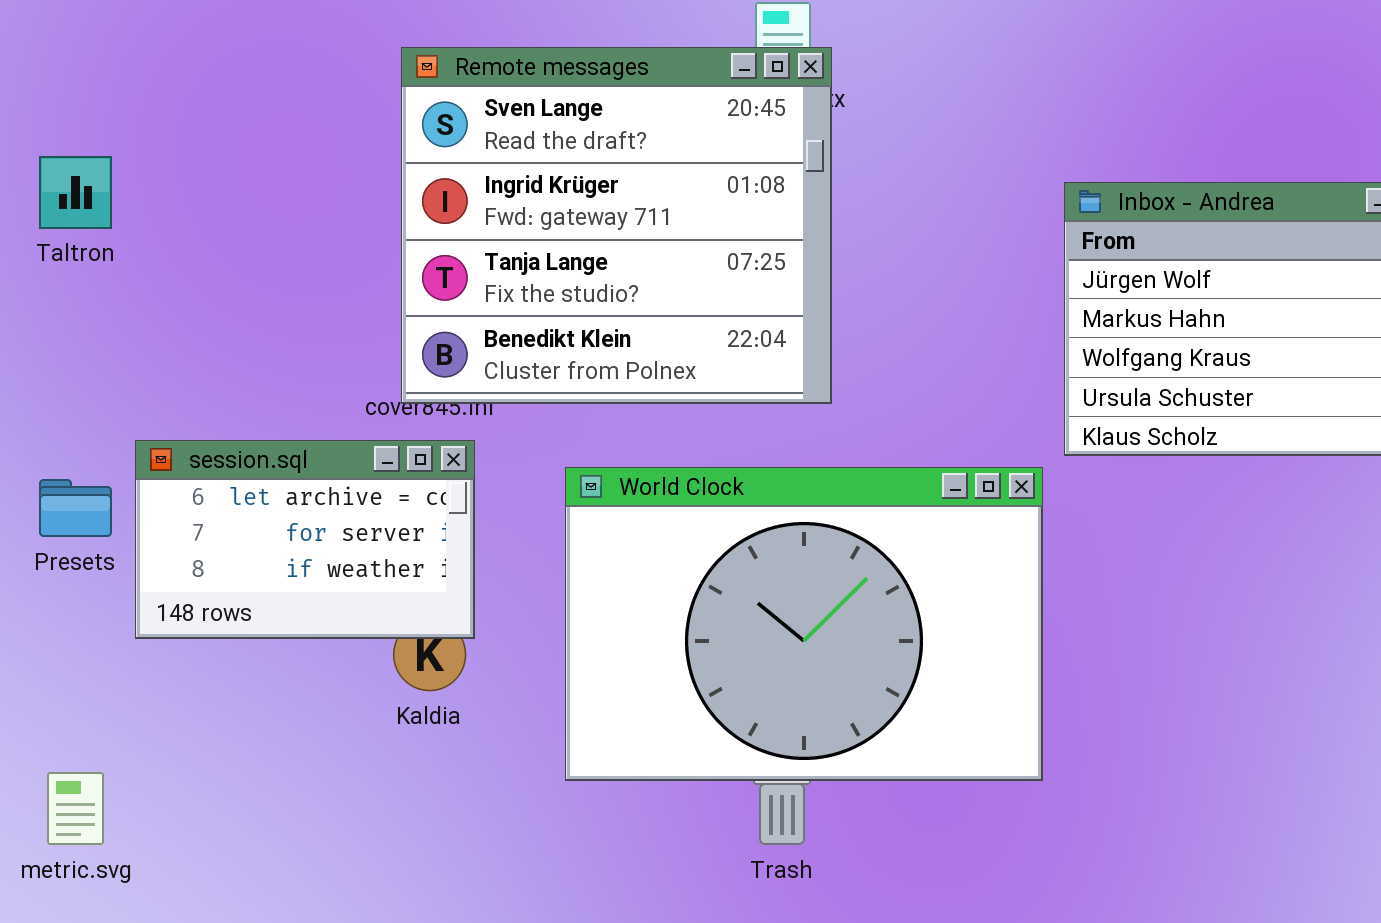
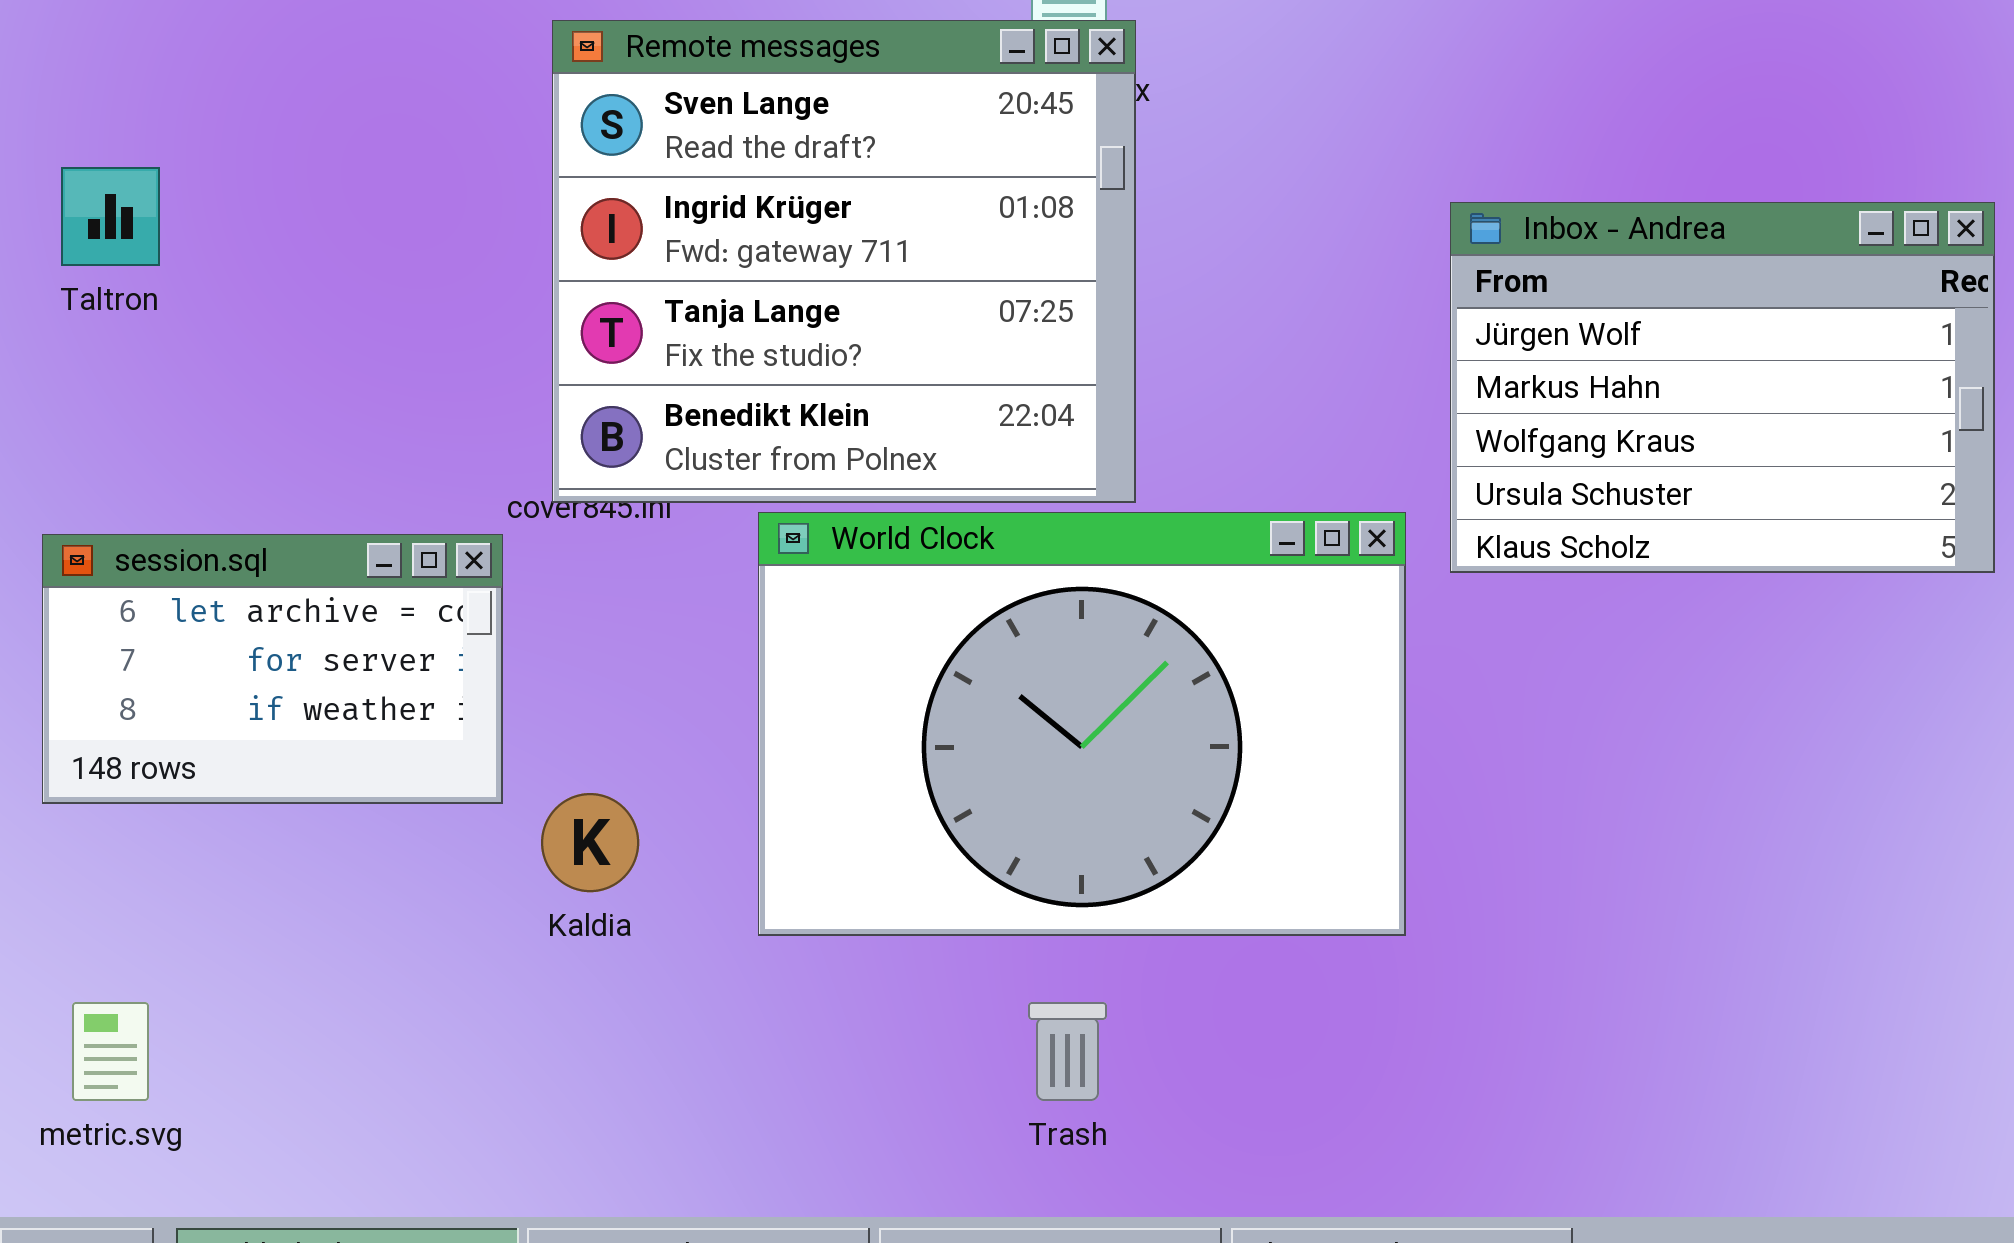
session.sql: [135,440,475,639] -> [42,534,503,804], moved
World Clock: [565,467,1043,781] -> [758,512,1406,936], moved

